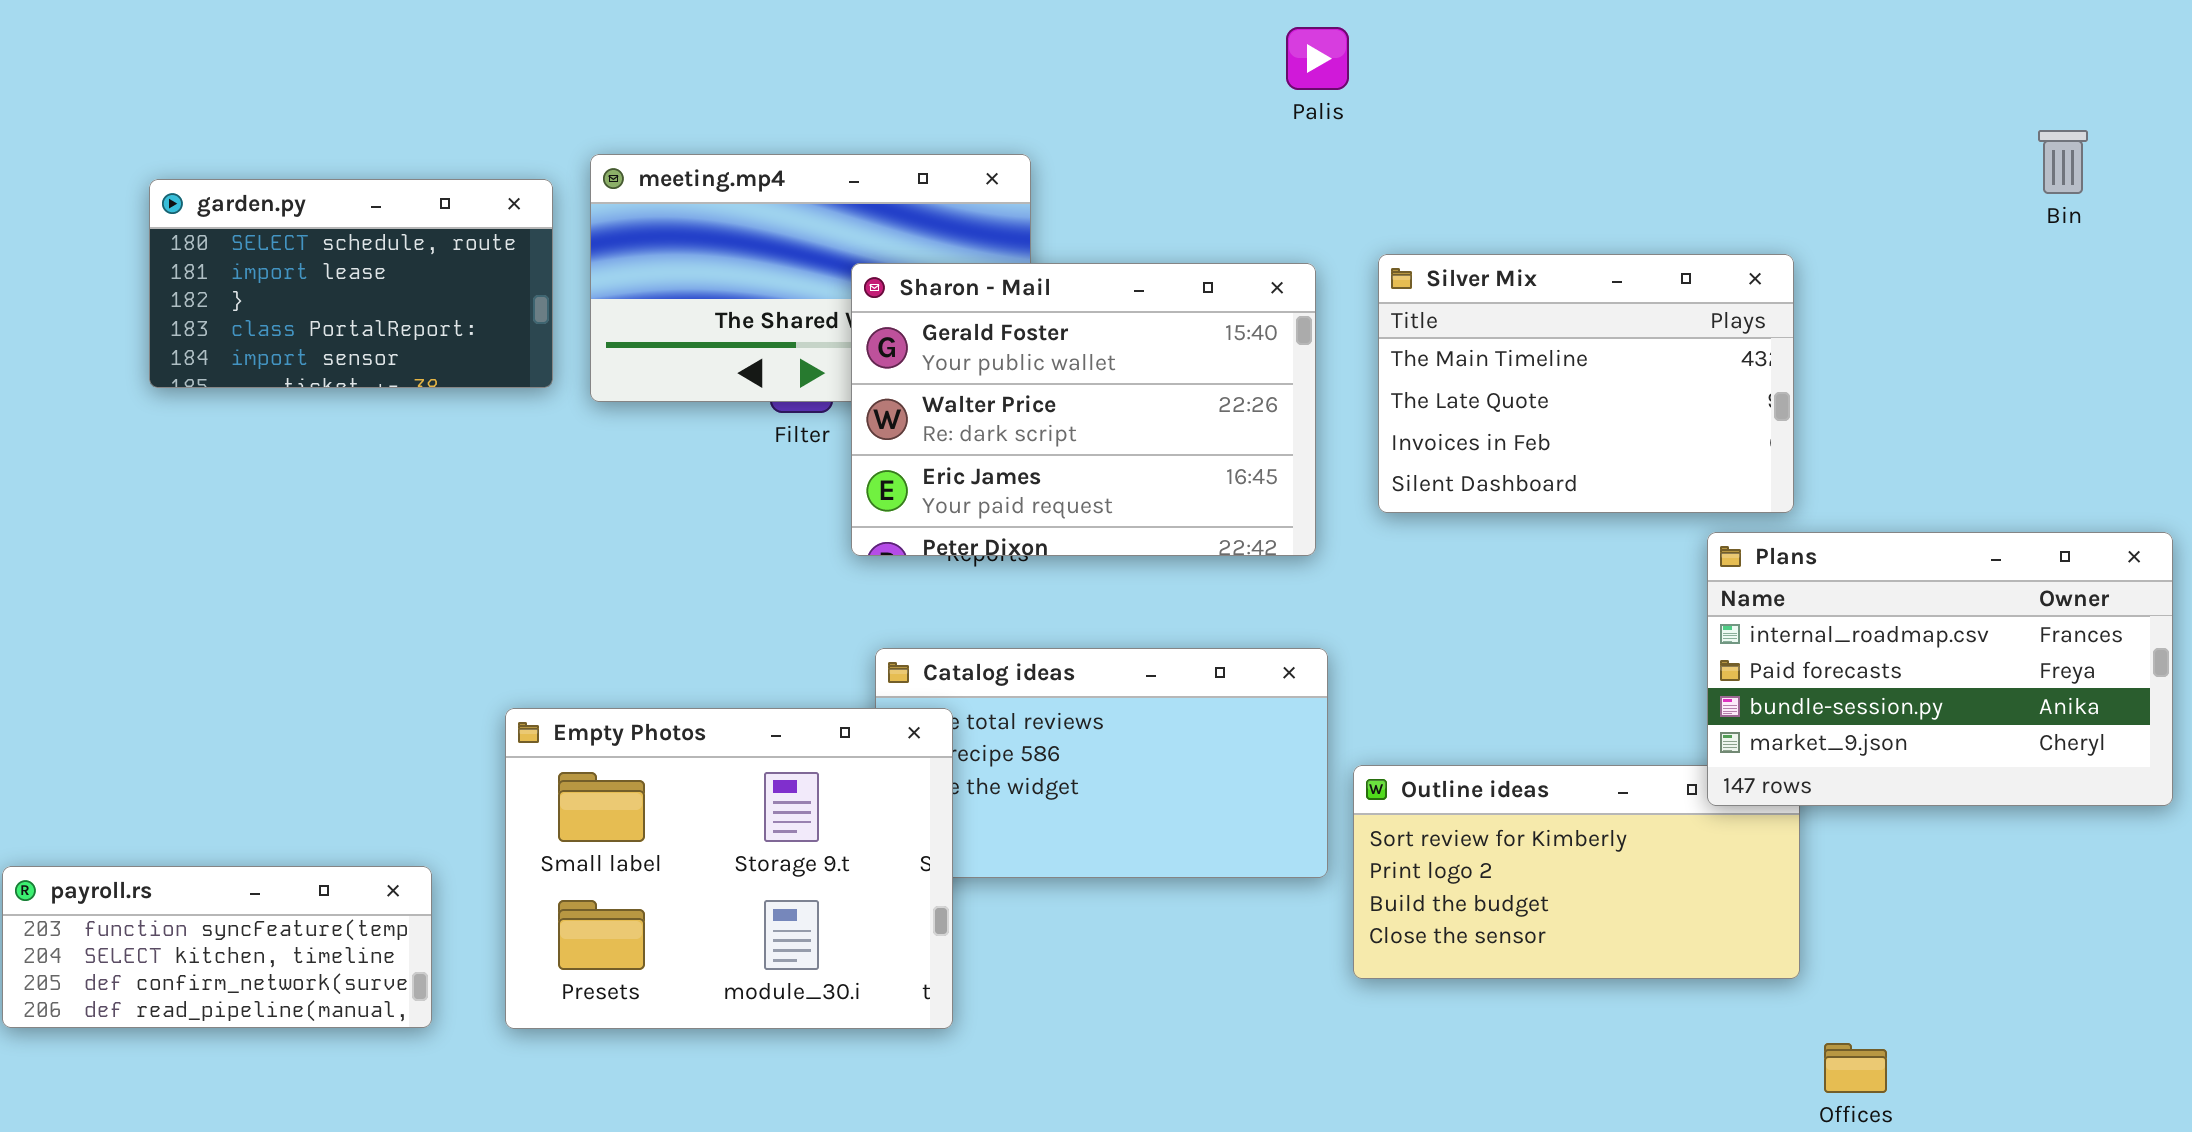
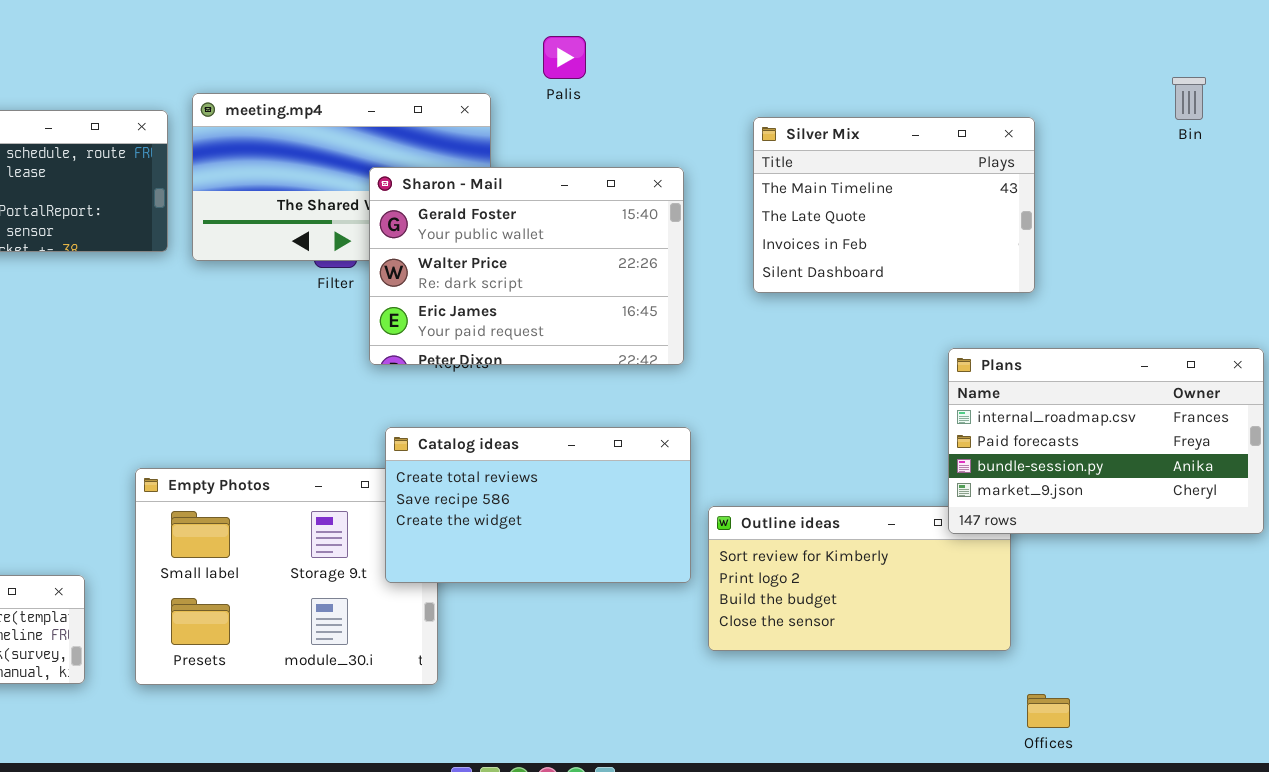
Palis: [1286,27,1349,90] -> [543,36,586,79], moved
Silver Mix: [1378,254,1794,513] -> [753,117,1035,293], moved
Catalog ideas: [875,648,1328,878] -> [385,427,691,583], raised

